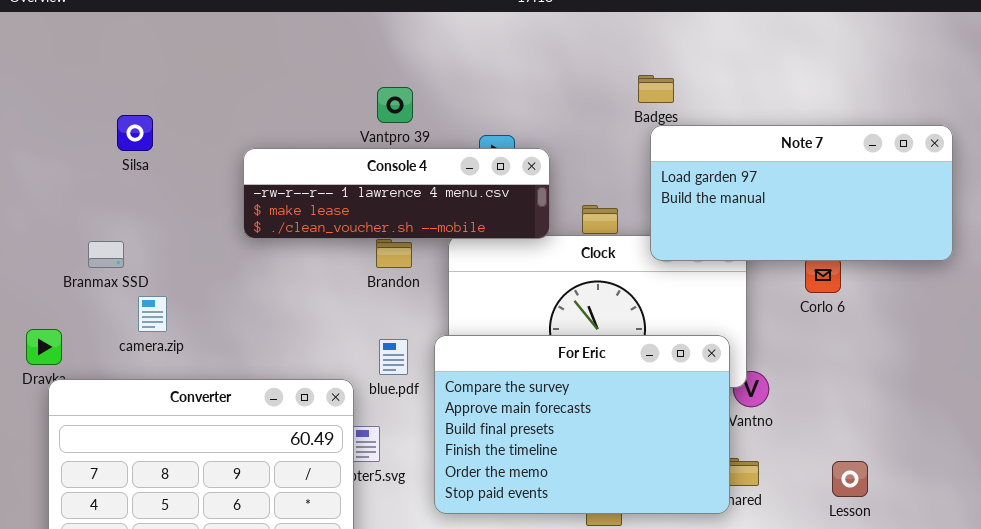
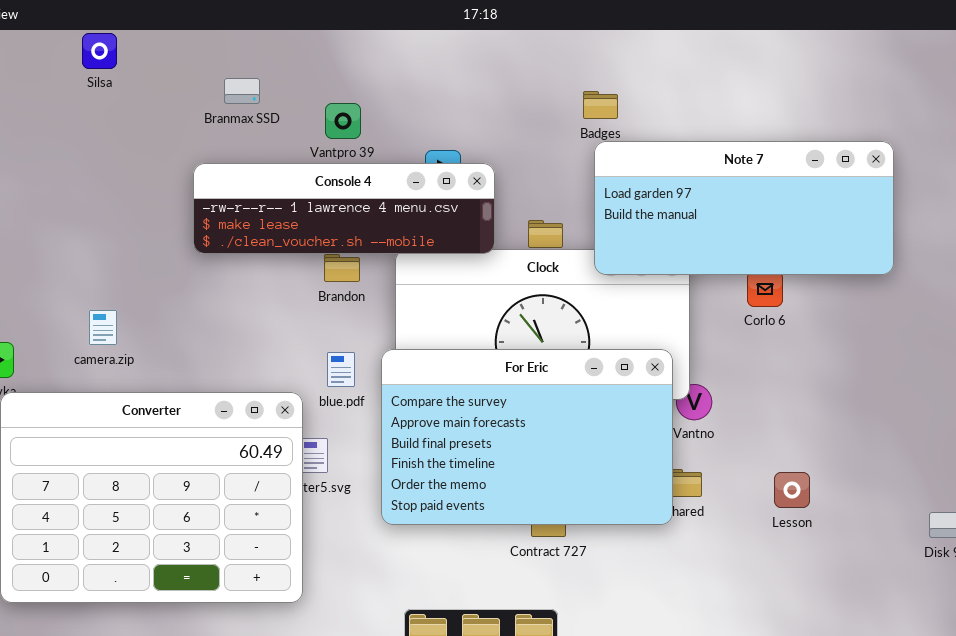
Silsa: [117,115,153,151] -> [82,33,117,69], moved
Branmax SSD: [88,241,124,268] -> [224,78,260,104], moved

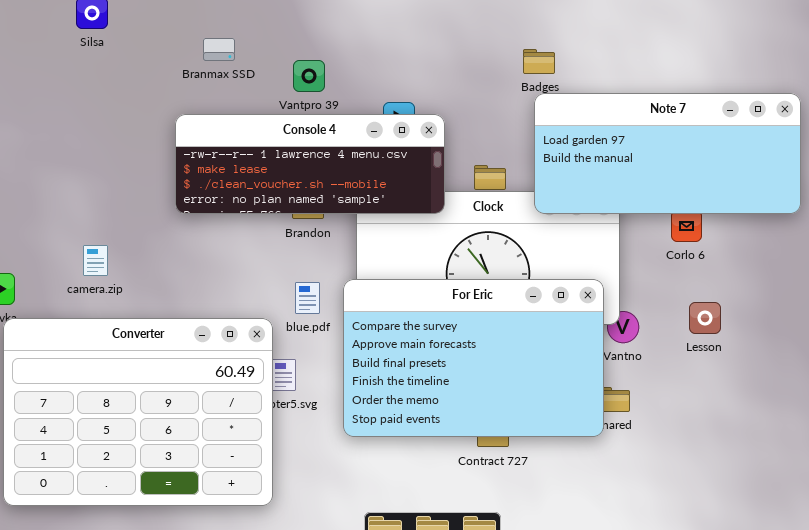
Console 4: [193,163,495,254] -> [175,114,445,214], resized
Lesson: [774,472,810,508] -> [689,302,721,334], moved

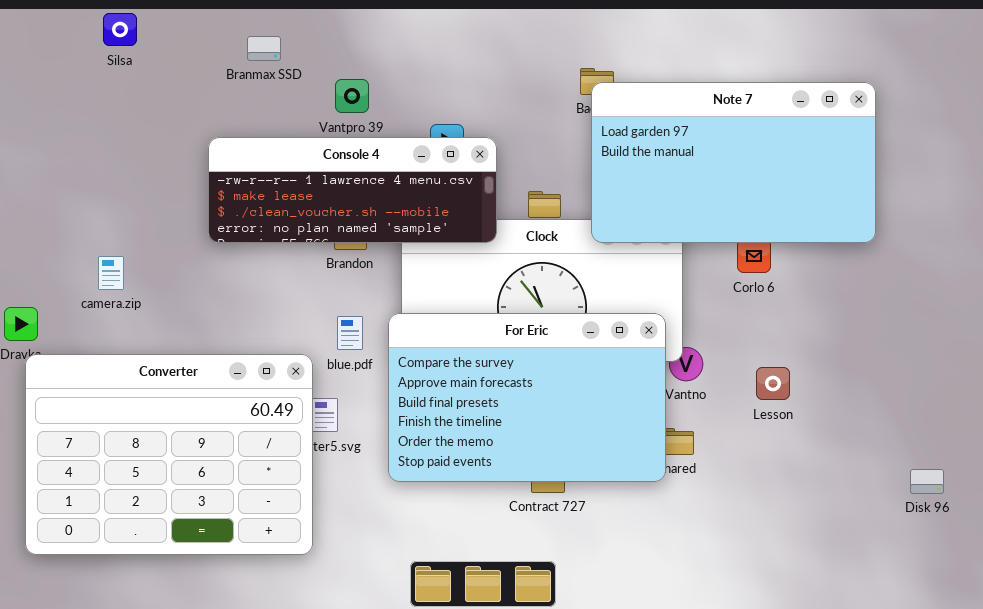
Branmax SSD: [203,38,235,61] -> [247,36,281,61], moved
Note 7: [534,93,801,214] -> [591,82,876,243], resized
camera.zip: [83,245,108,276] -> [98,256,124,290], moved
Lesson: [689,302,721,334] -> [756,367,790,400], moved

